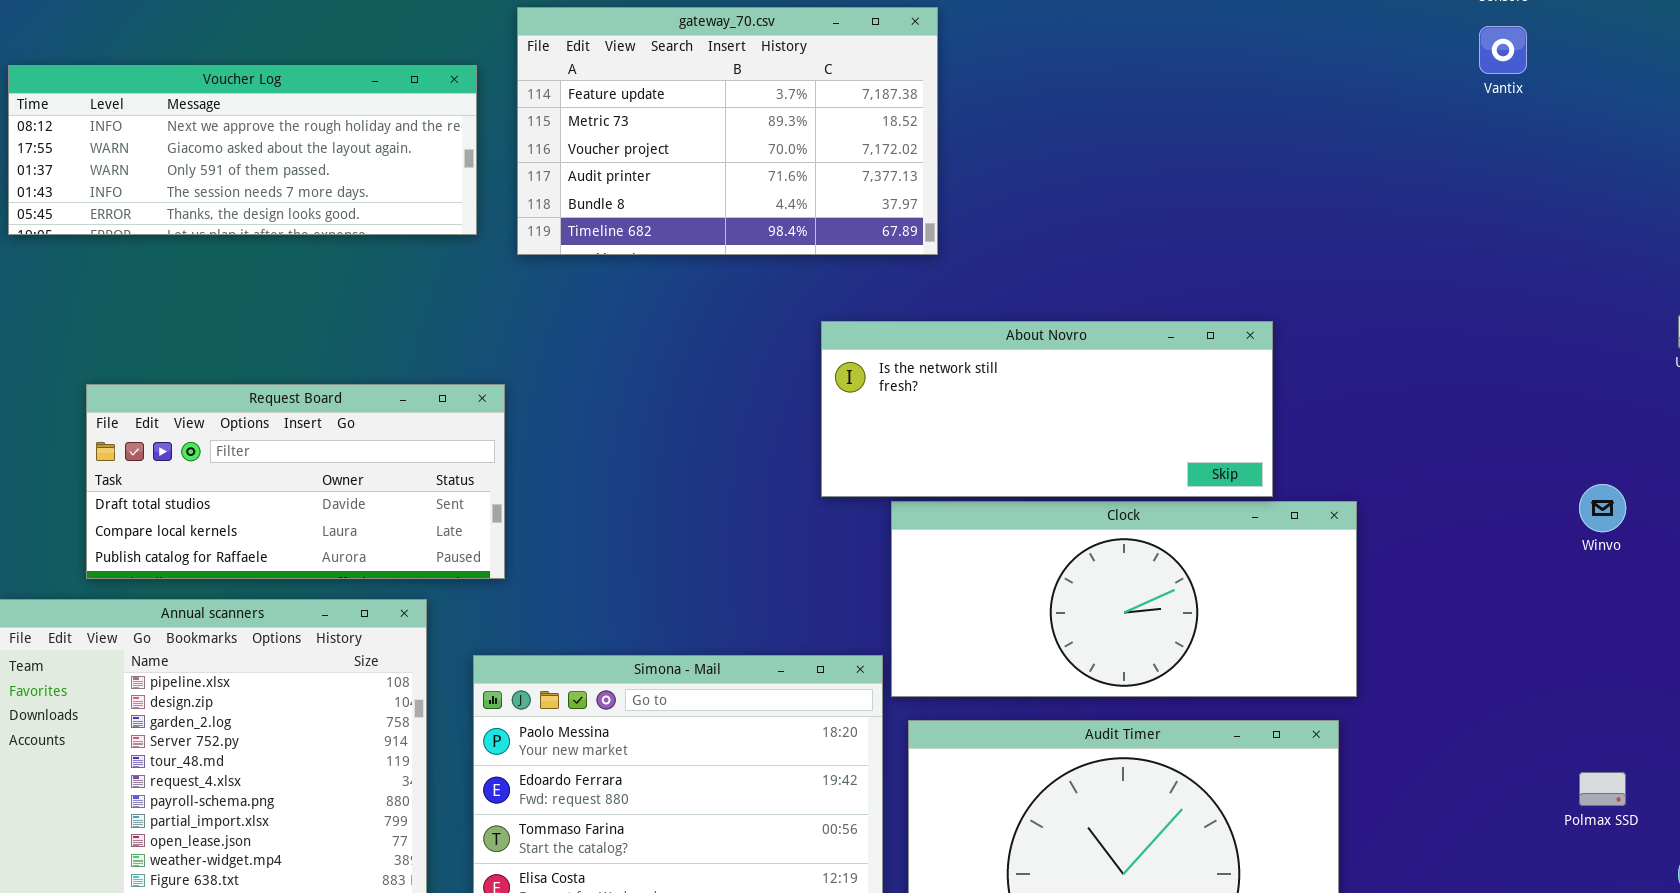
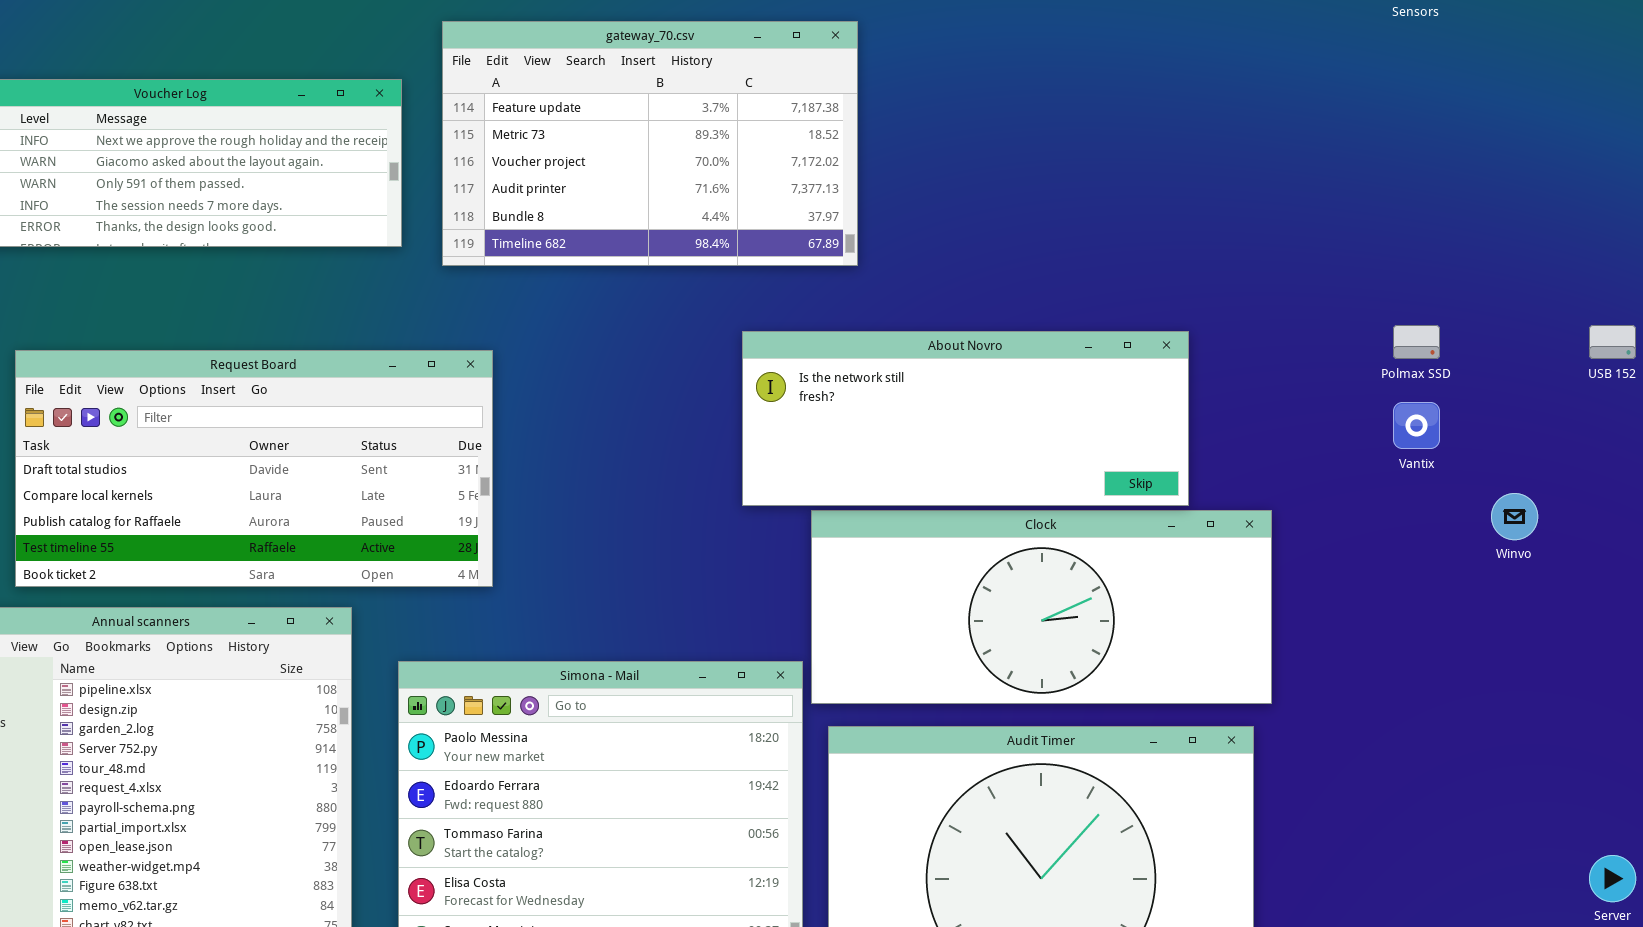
Vantix: [1479,26,1527,74] -> [1393,402,1440,449], moved
Request Board: [86,384,505,579] -> [15,350,493,587], resized
Polmax SSD: [1579,772,1626,806] -> [1393,325,1440,359], moved

